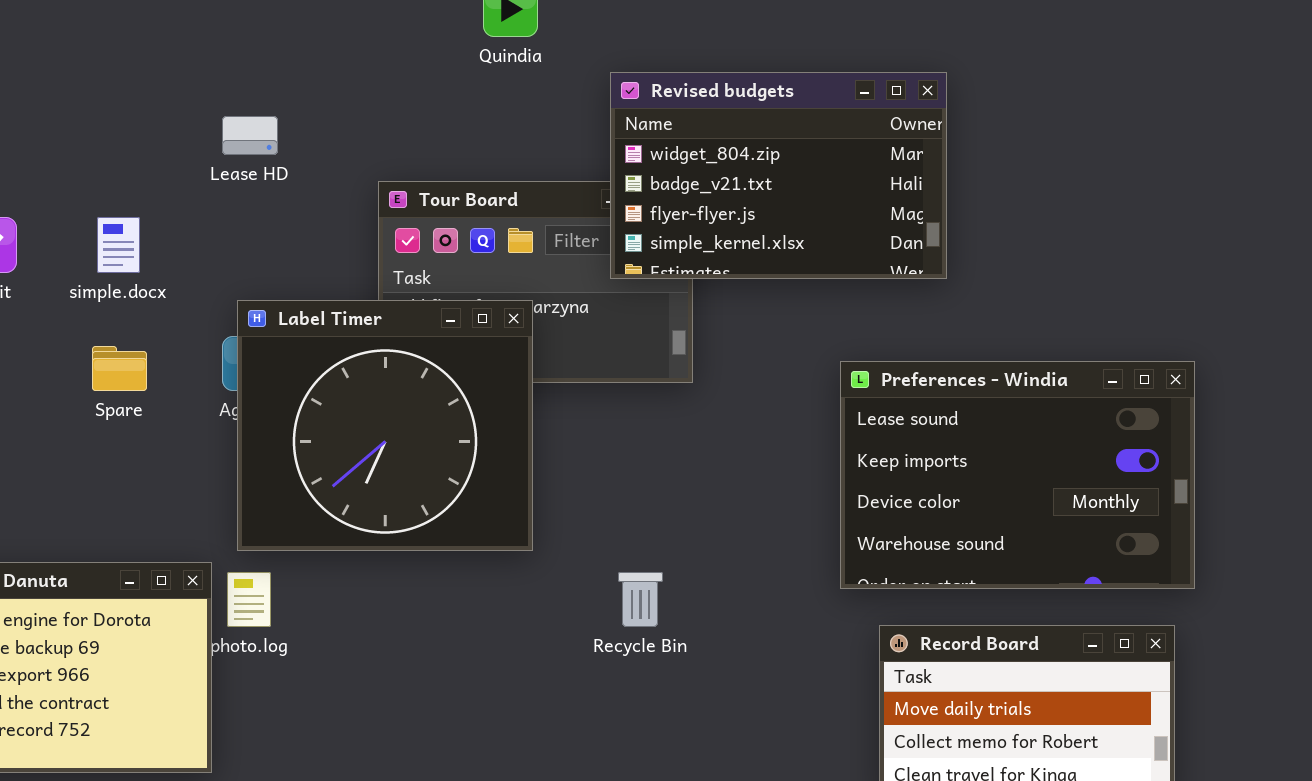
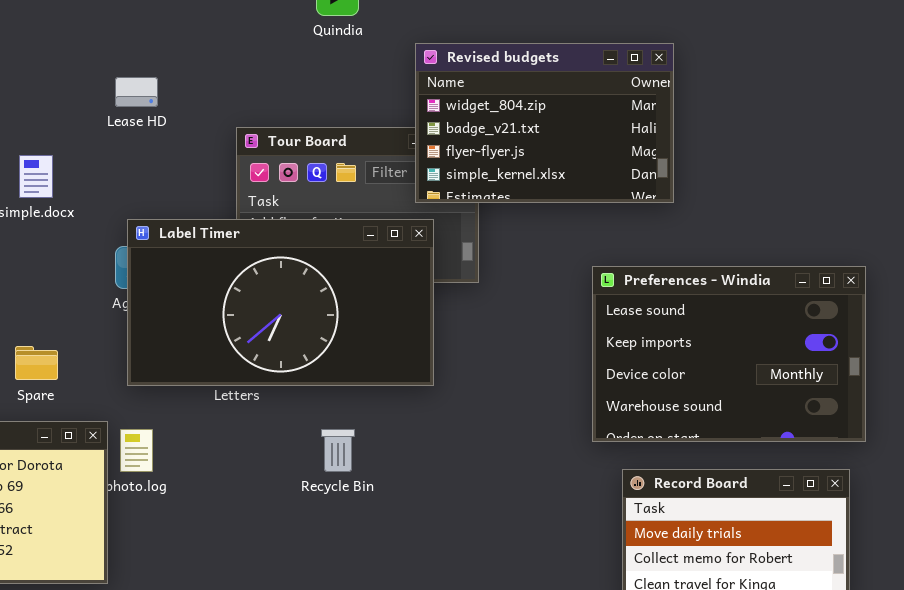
Label Timer: [237,300,533,551] -> [127,219,434,386], resized
Spare: [92,346,147,391] -> [15,346,58,380], moved
Recycle Bin: [618,572,663,627] -> [321,429,355,472], moved

